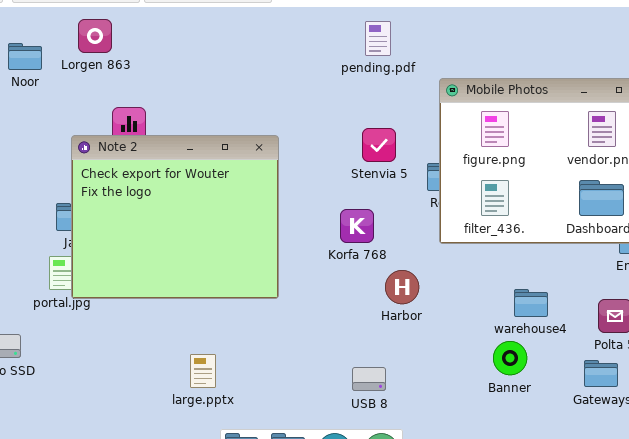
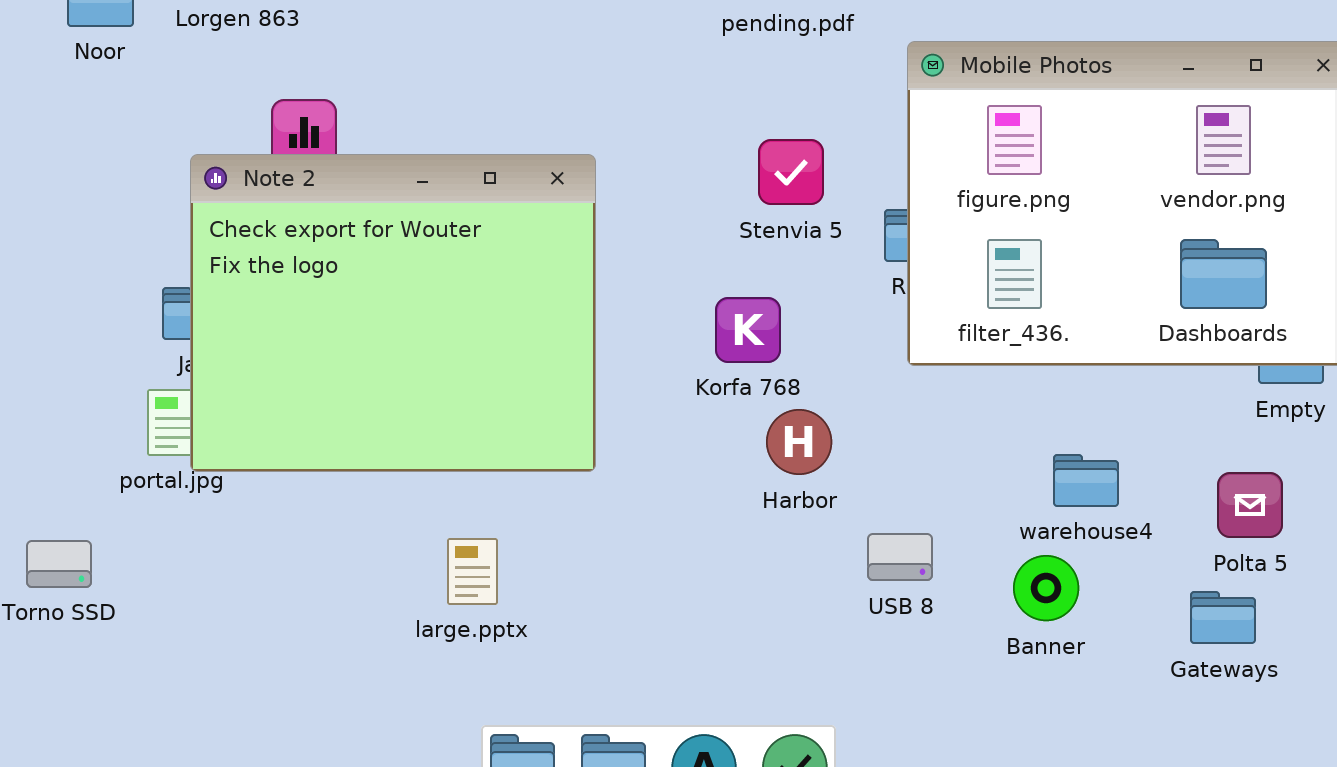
Harbor: [385,270,419,304] -> [766,409,832,475], moved
large.pptx: [190,354,216,388] -> [447,538,498,605], moved
USB 8: [352,367,386,391] -> [867,533,933,581], moved

